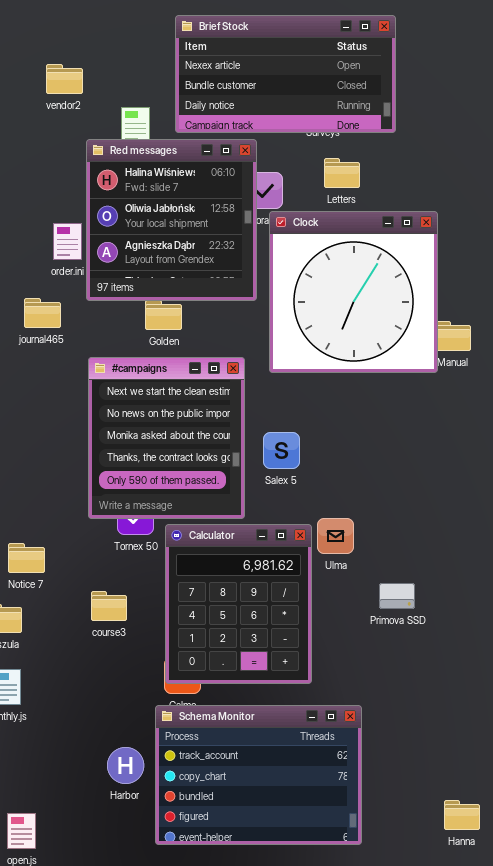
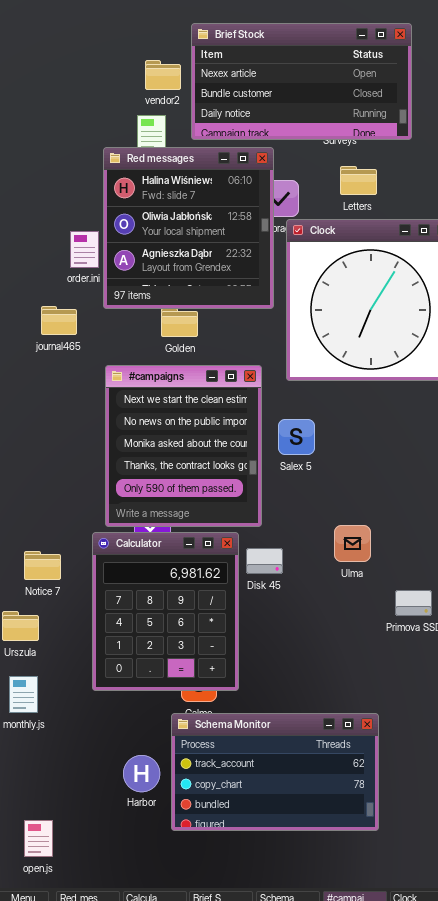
vendor2: [46,64,83,94] -> [145,60,181,90], moved
Salex 5: [263,432,300,469] -> [278,419,315,455], moved
Calculator: [165,524,312,684] -> [92,532,239,691], moved
Schema Monitor: [155,705,362,845] -> [171,713,379,831], resized

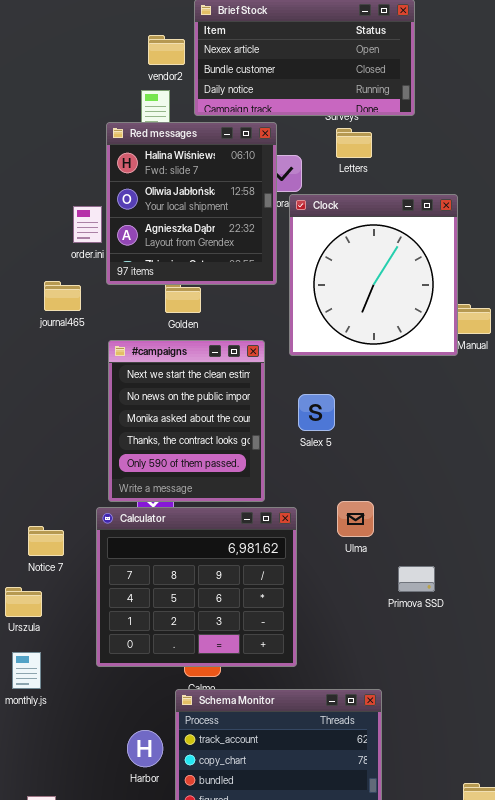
Letters: [340,166,377,195] -> [336,128,372,158], moved
Salex 5: [278,419,315,455] -> [298,394,335,431], moved
Calculator: [92,532,239,691] -> [96,507,297,667], resized

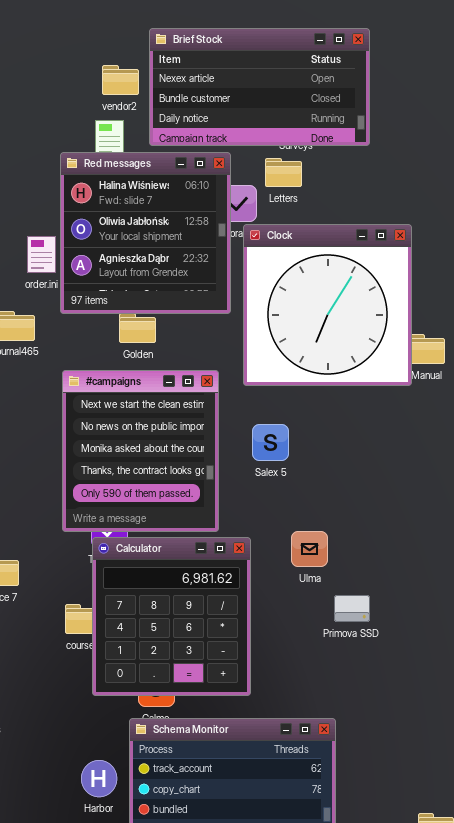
Letters: [336,128,372,158] -> [265,158,302,187], moved
Calculator: [96,507,297,667] -> [92,537,251,696], resized
Primova SSD: [398,566,435,592] -> [334,595,370,622], moved

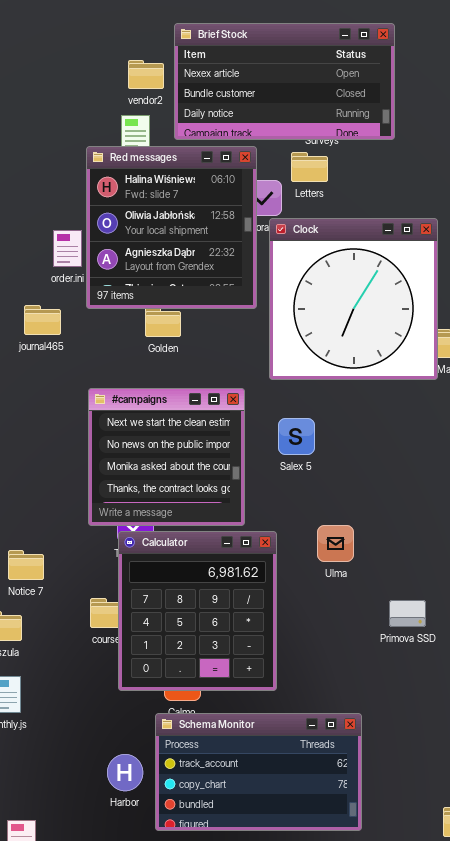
#campaigns: [62,370,219,532] -> [88,388,245,526], resized
Primova SSD: [334,595,370,622] -> [389,600,426,627], moved

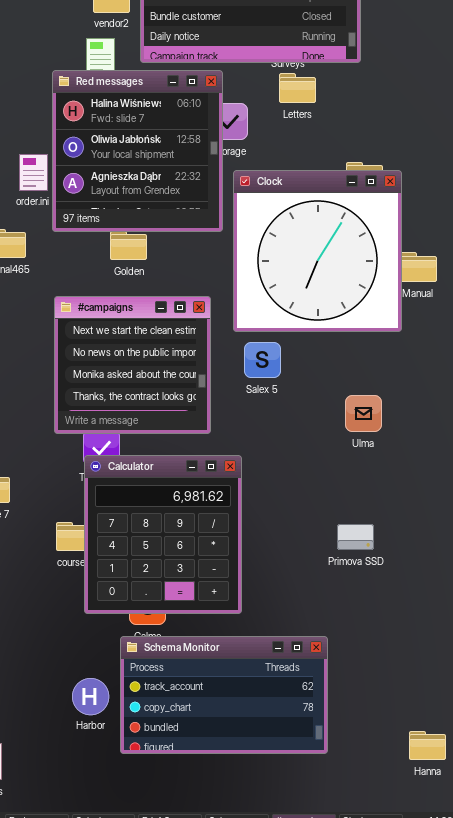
Letters: [291,152,328,182] -> [279,73,316,103], moved
Clock: [269,218,438,380] -> [233,170,402,332], moved
#campaigns: [88,388,245,526] -> [54,296,211,434], moved
Ulma: [317,525,354,562] -> [345,395,382,432], moved
Primova SSD: [389,600,426,627] -> [337,524,374,550], moved

